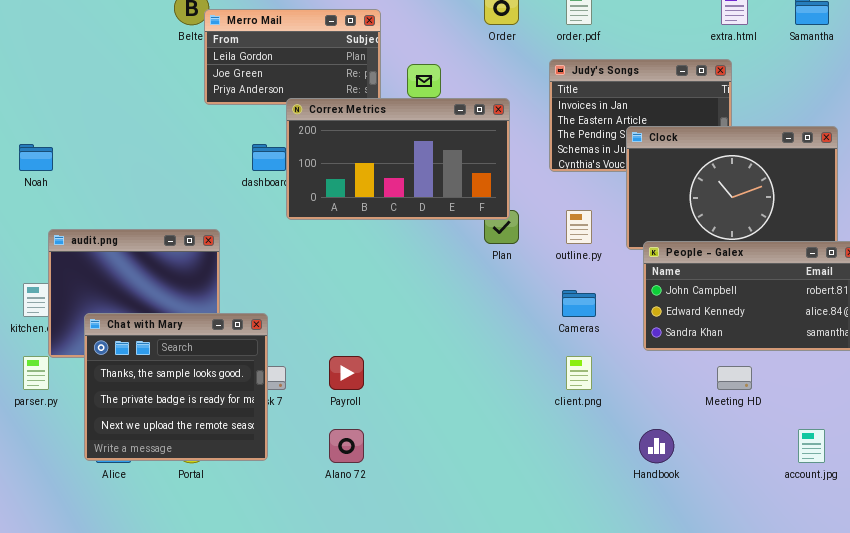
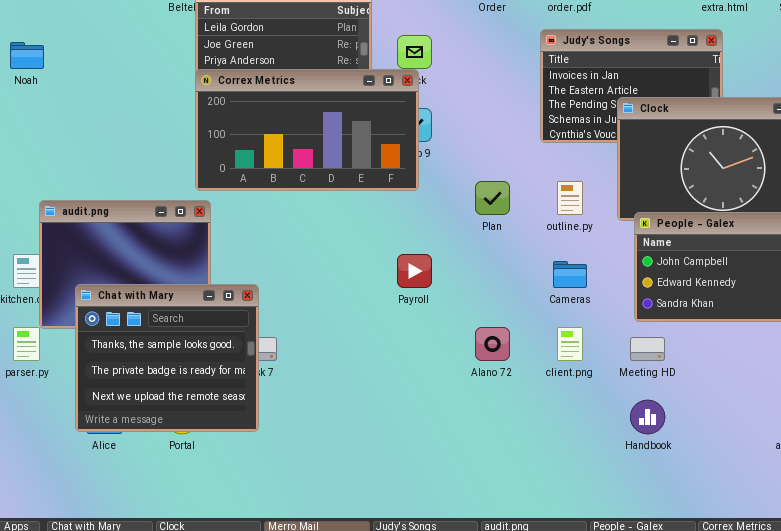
Correx Metrics: [286,98,510,220] -> [195,69,419,191], moved
Noah: [19,144,53,171] -> [10,42,44,69], moved
Payroll: [329,356,364,390] -> [397,254,432,288], moved
Meeting HD: [717,366,752,390] -> [630,337,665,361], moved
Alano 72: [329,429,364,463] -> [475,327,510,361], moved

